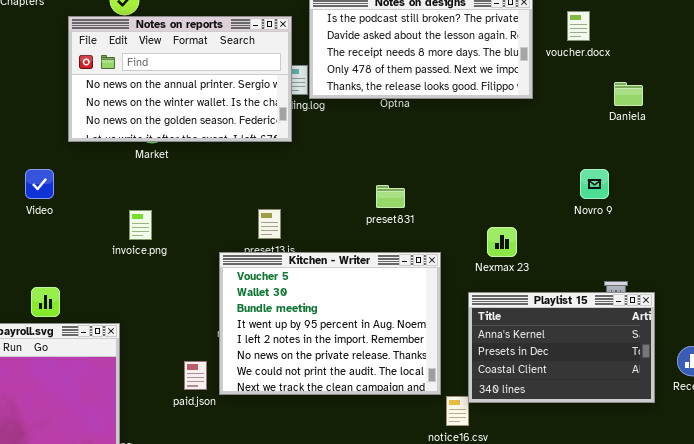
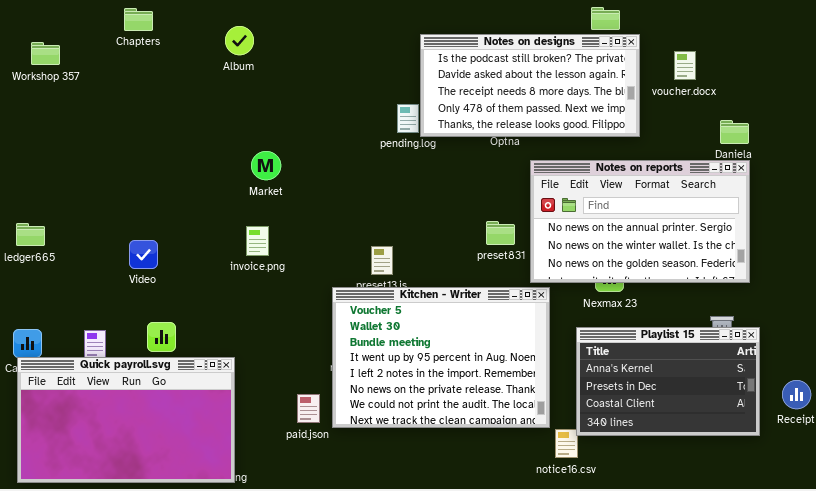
Notes on reports: [68,16,292,142] -> [530,160,750,283], moved
Video: [25,169,54,199] -> [129,240,158,269], moved
invoice.png: [129,210,152,240] -> [246,226,269,256], moved

